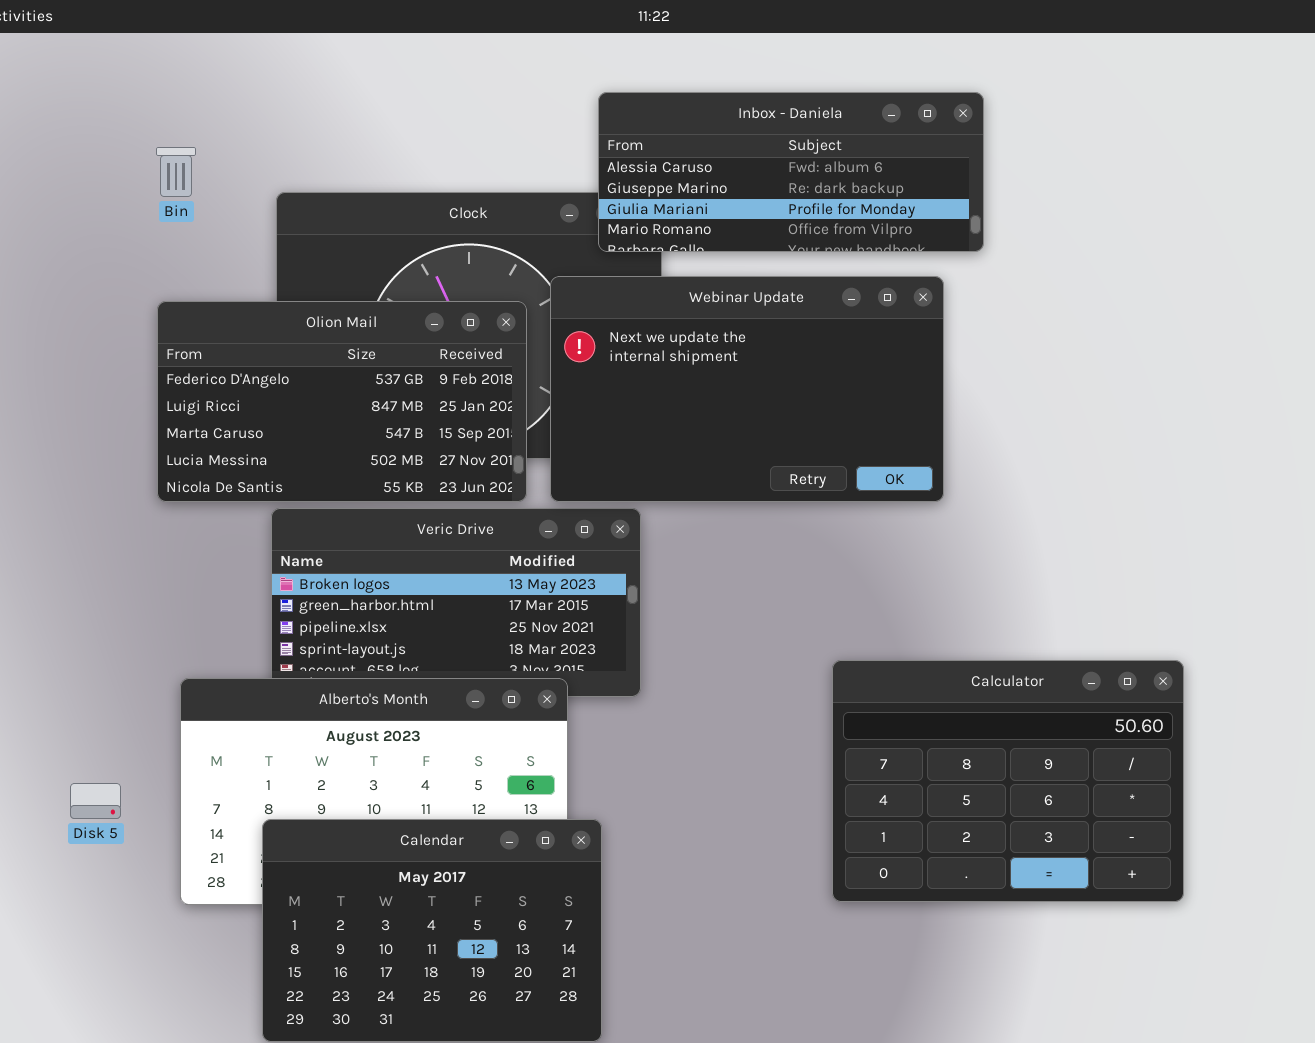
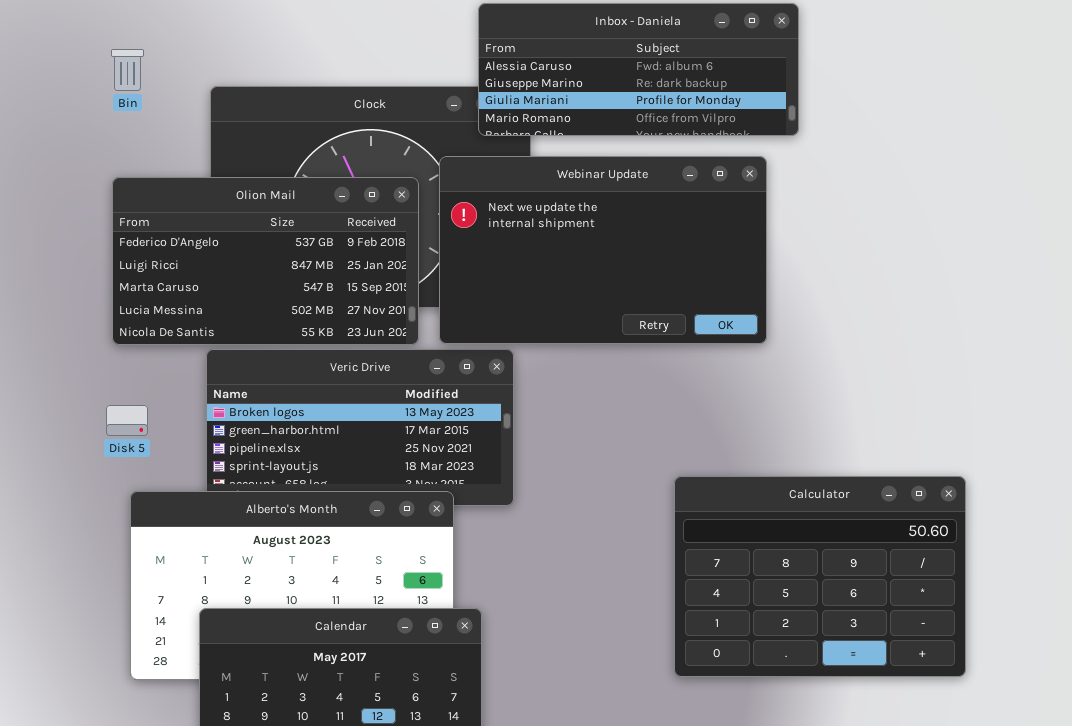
Disk 5: [70,783,121,819] -> [106,405,148,436], moved

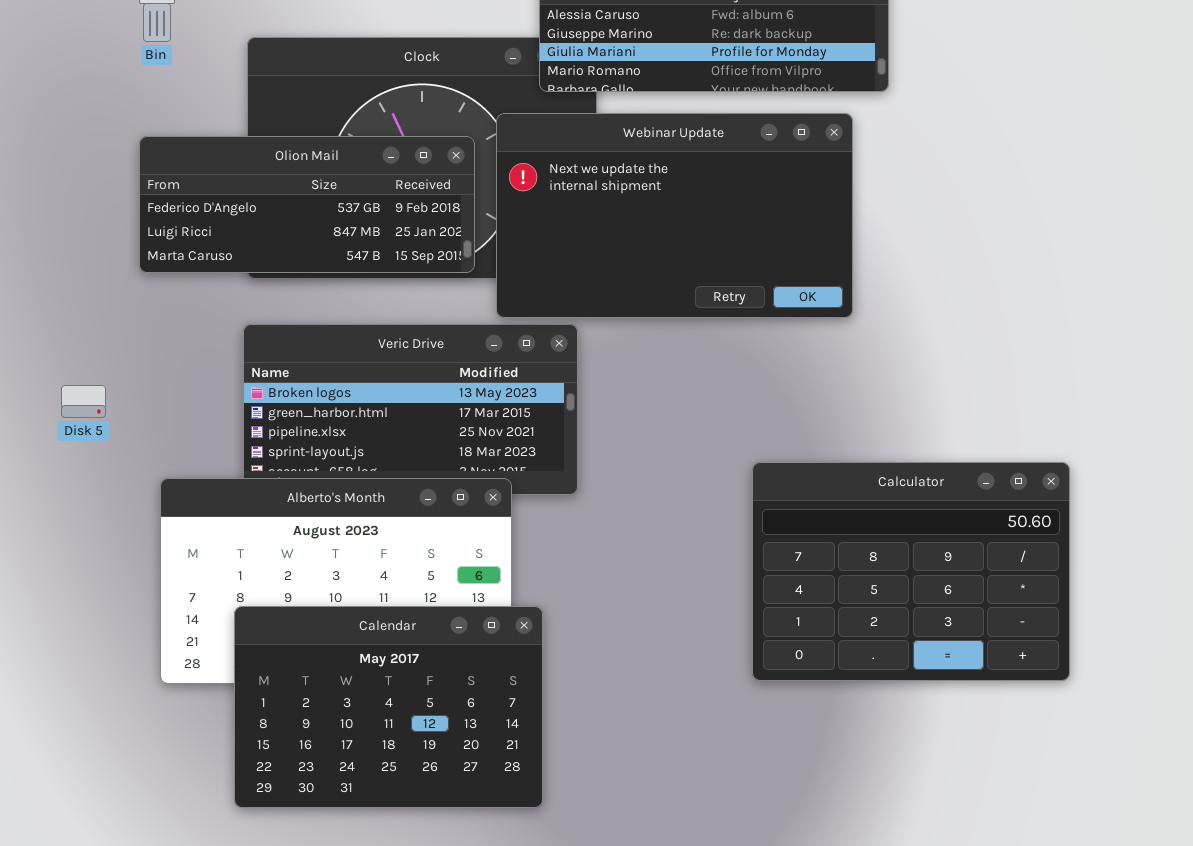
Olion Mail: [112,177,419,345] -> [139,136,475,273], resized
Disk 5: [106,405,148,436] -> [61,385,106,418], moved

